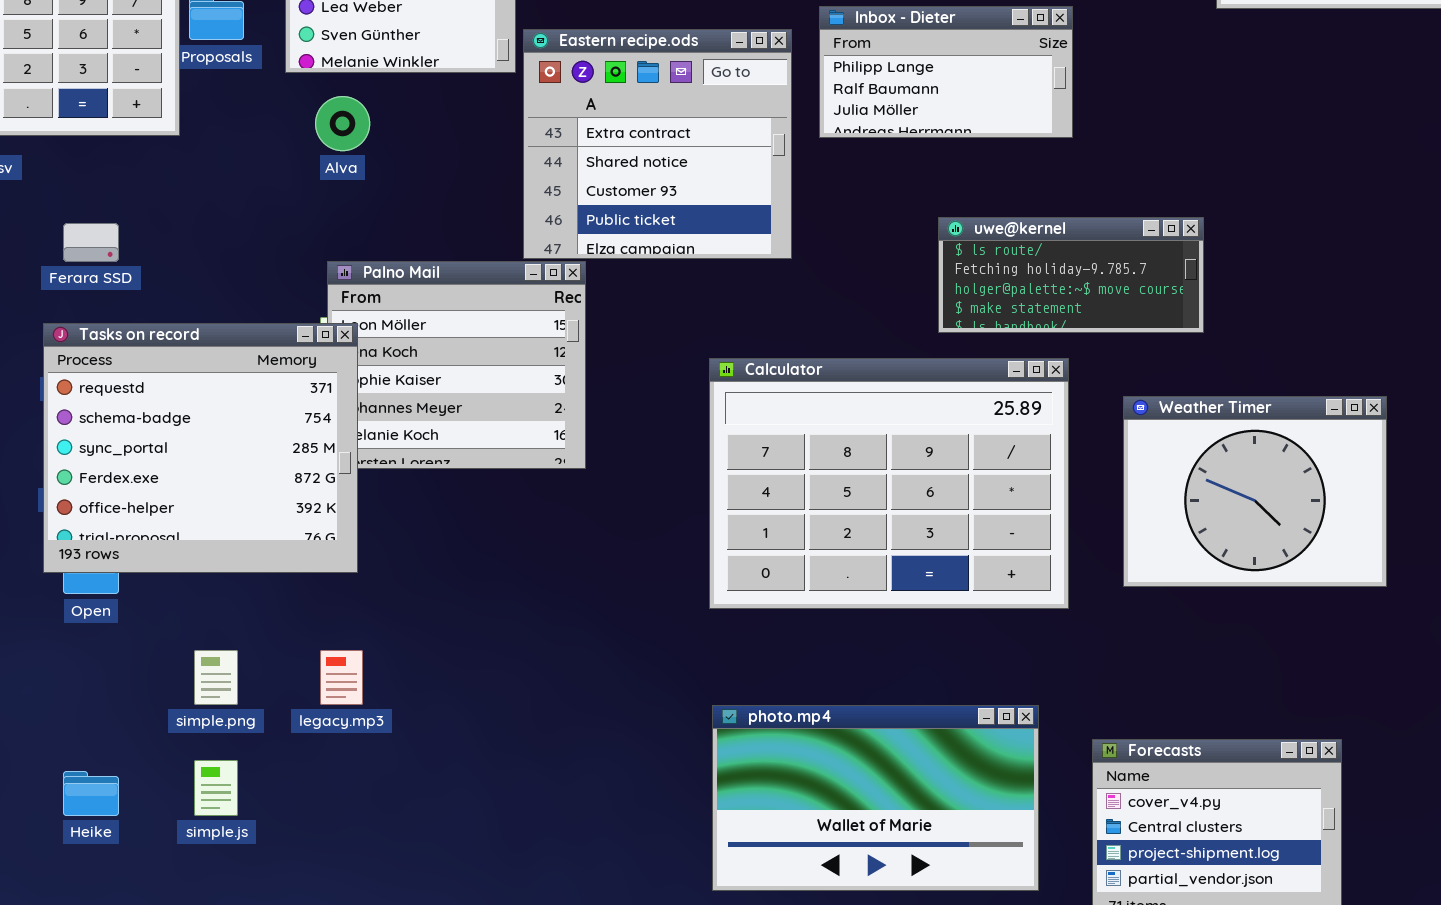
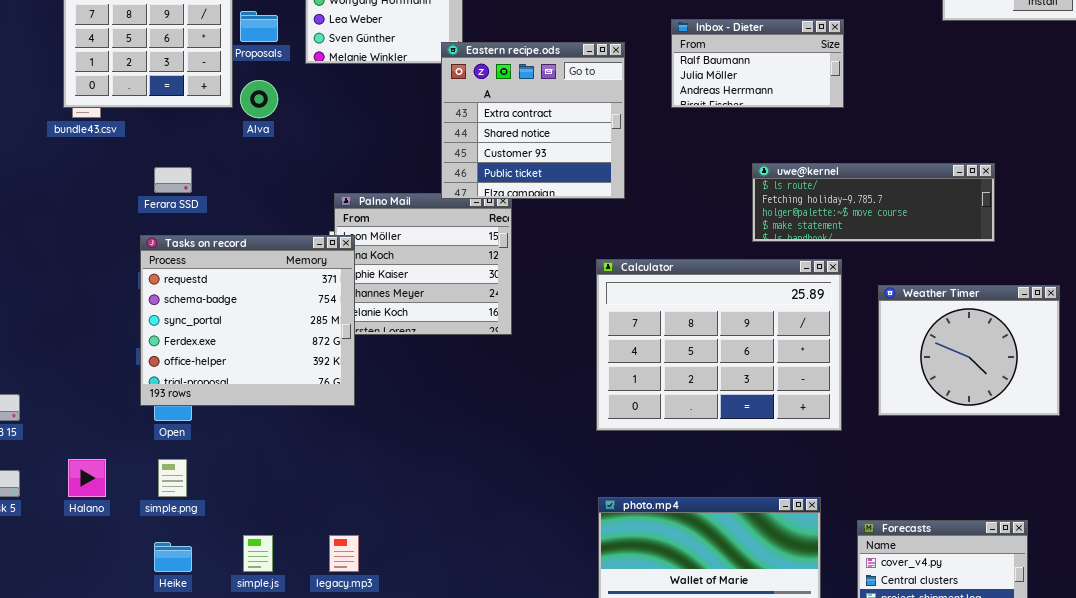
Inbox - Dieter: [819,6,1073,138] -> [671,19,844,108], scrolled down 1 row
Eastern recipe.ods: [523,29,792,259] -> [441,42,625,199], moved
Alva: [315,96,370,151] -> [240,80,278,118], moved
uwe@kernel: [938,217,1204,333] -> [752,163,995,242], resized
simple.png: [194,650,238,705] -> [158,459,187,497], moved
legacy.mp3: [320,650,363,705] -> [329,535,359,572], moved

